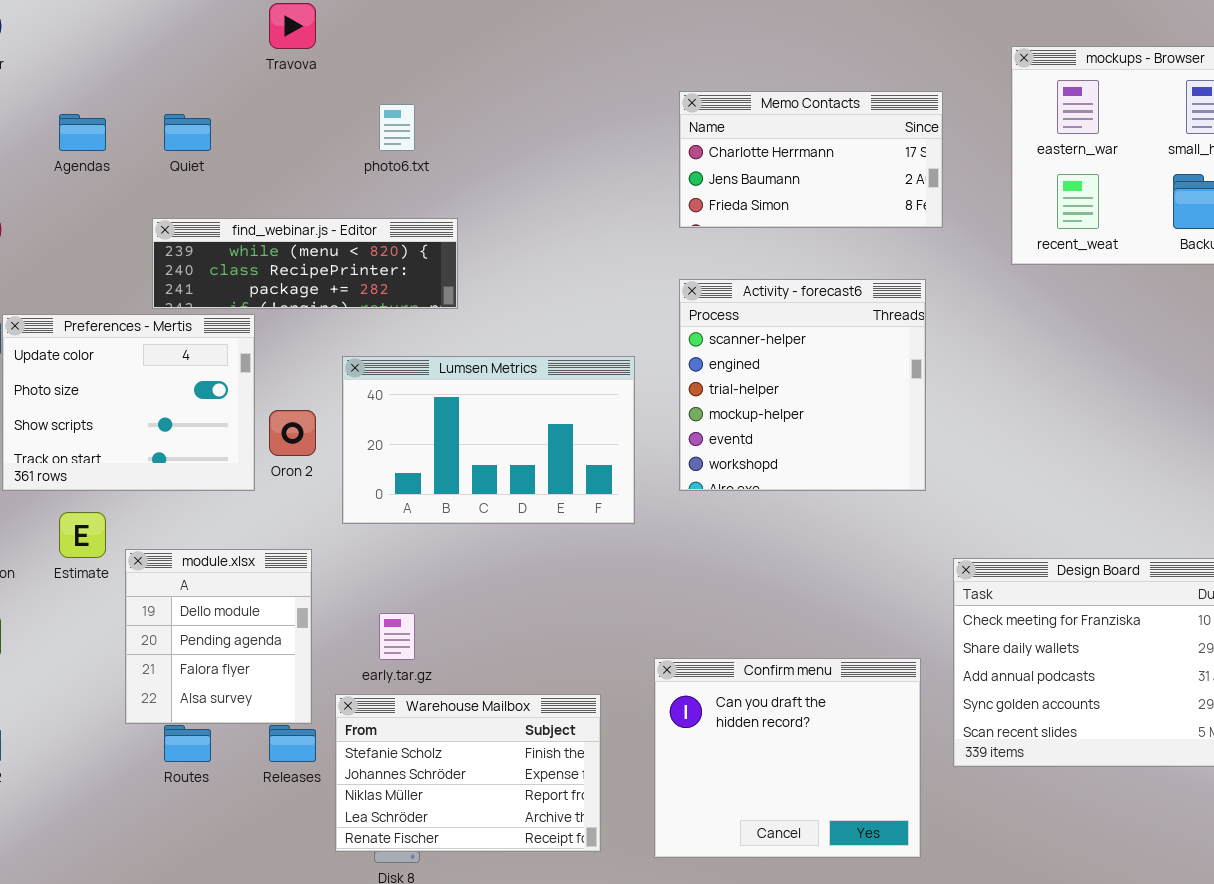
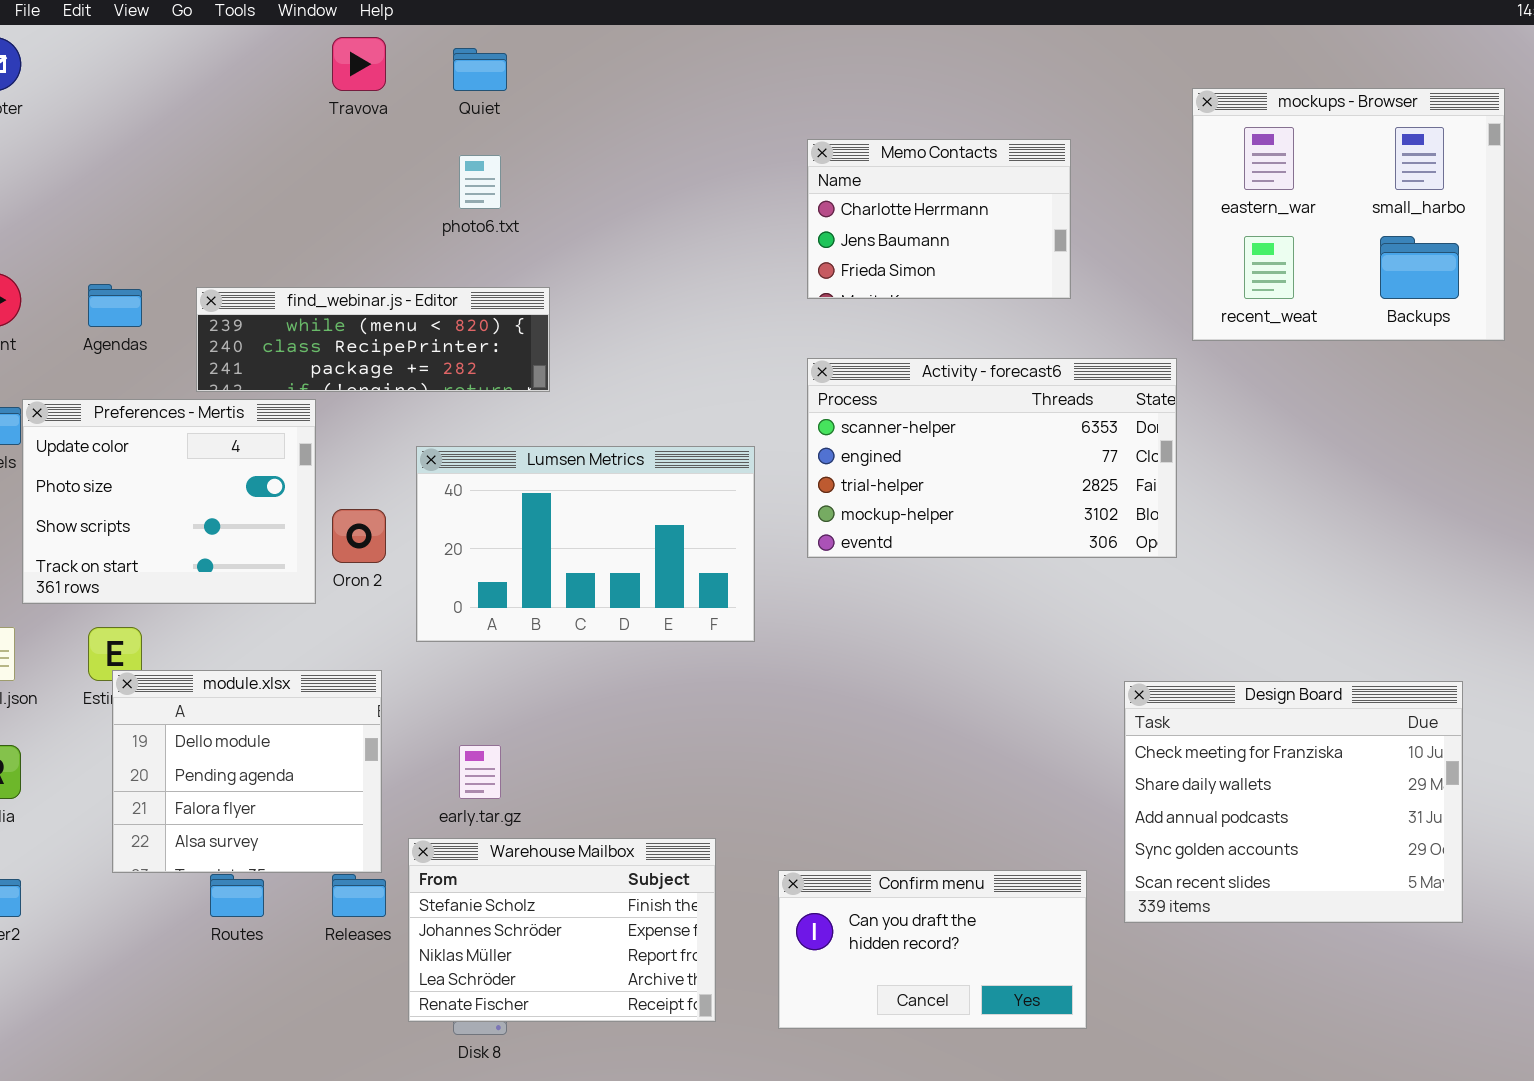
Memo Contacts: [679,91,943,228] -> [807,139,1071,299], resized
Agendas: [59,114,106,151] -> [88,284,142,327], moved
Quiet: [164,114,211,151] -> [453,48,507,91], moved
Activity - forecast6: [679,279,926,491] -> [807,358,1177,558], resized
module.xlsx: [125,549,312,724] -> [112,670,382,873], resized
Confirm menu: [654,658,921,858] -> [778,870,1087,1029], resized

